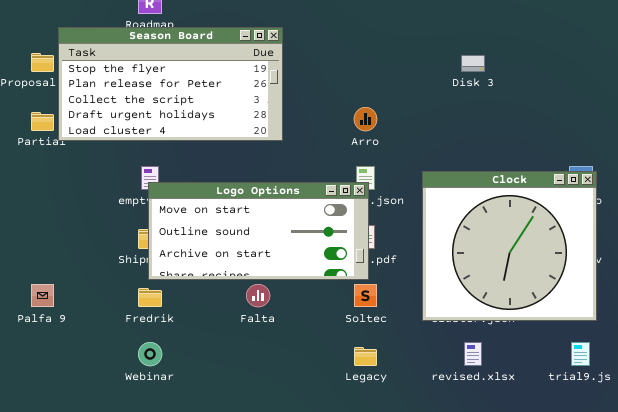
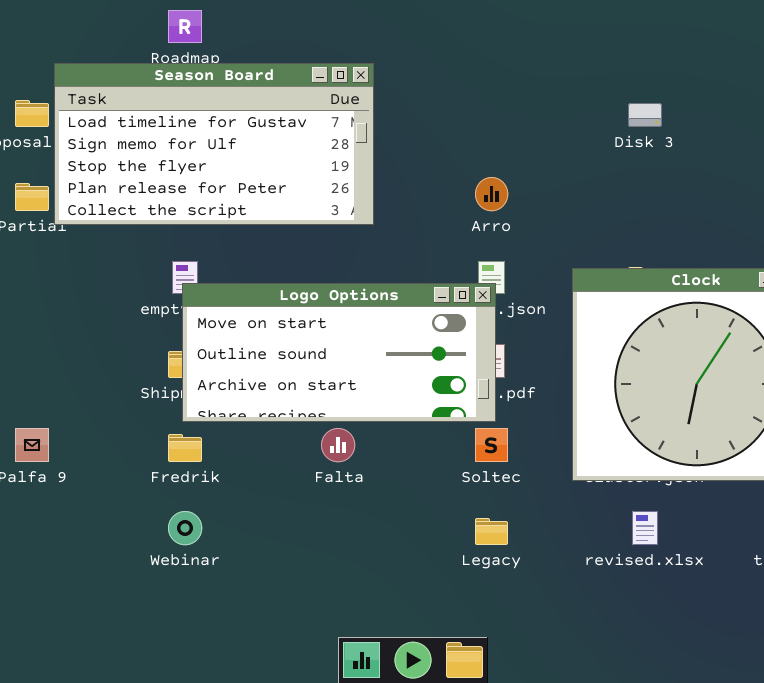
Season Board: [58,27,283,141] -> [54,63,374,225], scrolled up 2 rows

